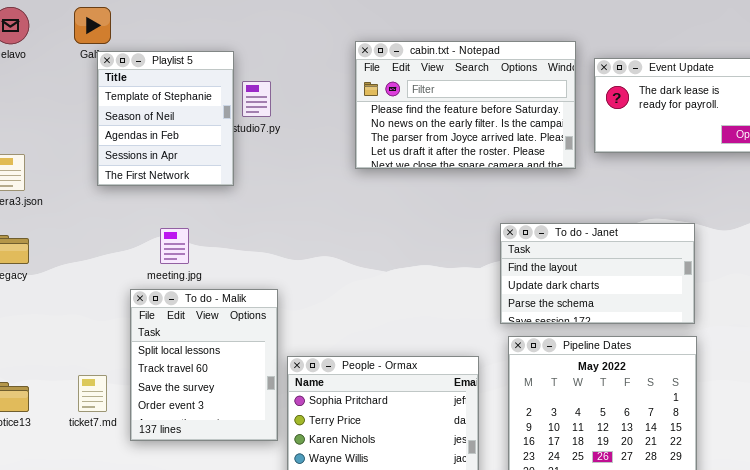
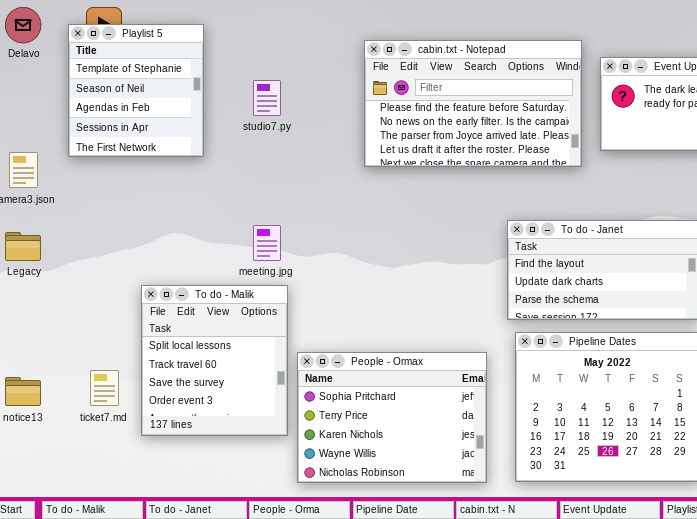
Playlist 5: [97,51,234,186] -> [68,24,204,157], moved
meeting.jpg: [160,228,189,264] -> [253,225,281,261], moved

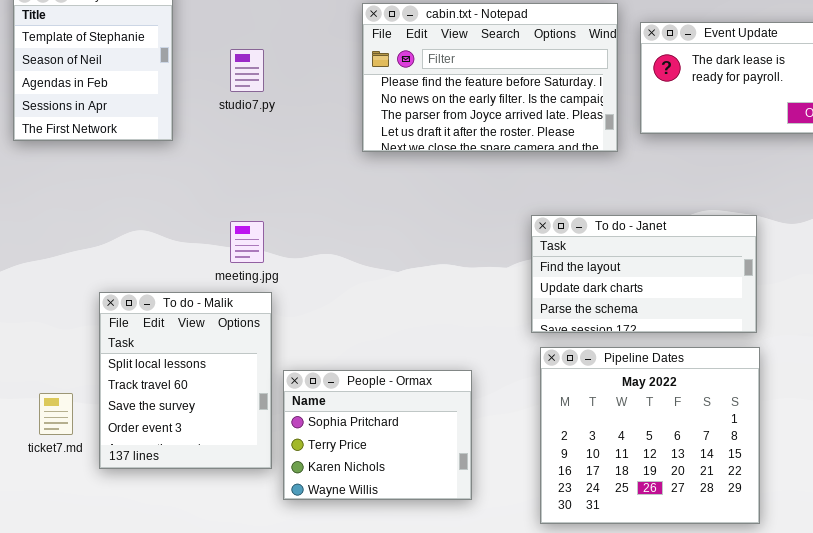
People - Ormax: [297,352,487,483] -> [283,370,472,500], resized

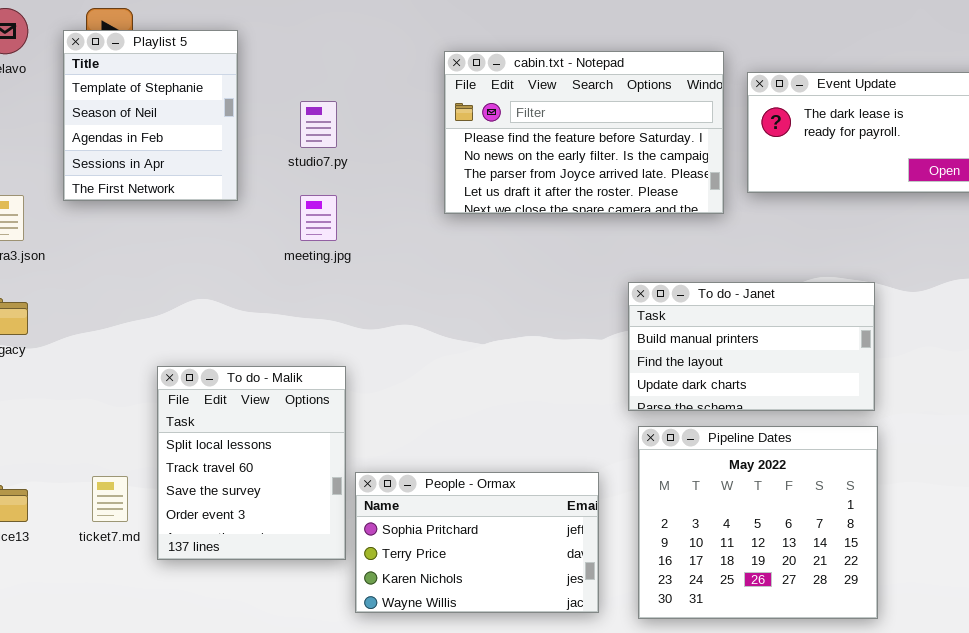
To do - Janet: [531,215,757,333] -> [628,282,875,411], scrolled up 1 row
meeting.jpg: [230,221,264,263] -> [300,195,337,241], moved
People - Ormax: [283,370,472,500] -> [355,472,599,613], moved, resized

